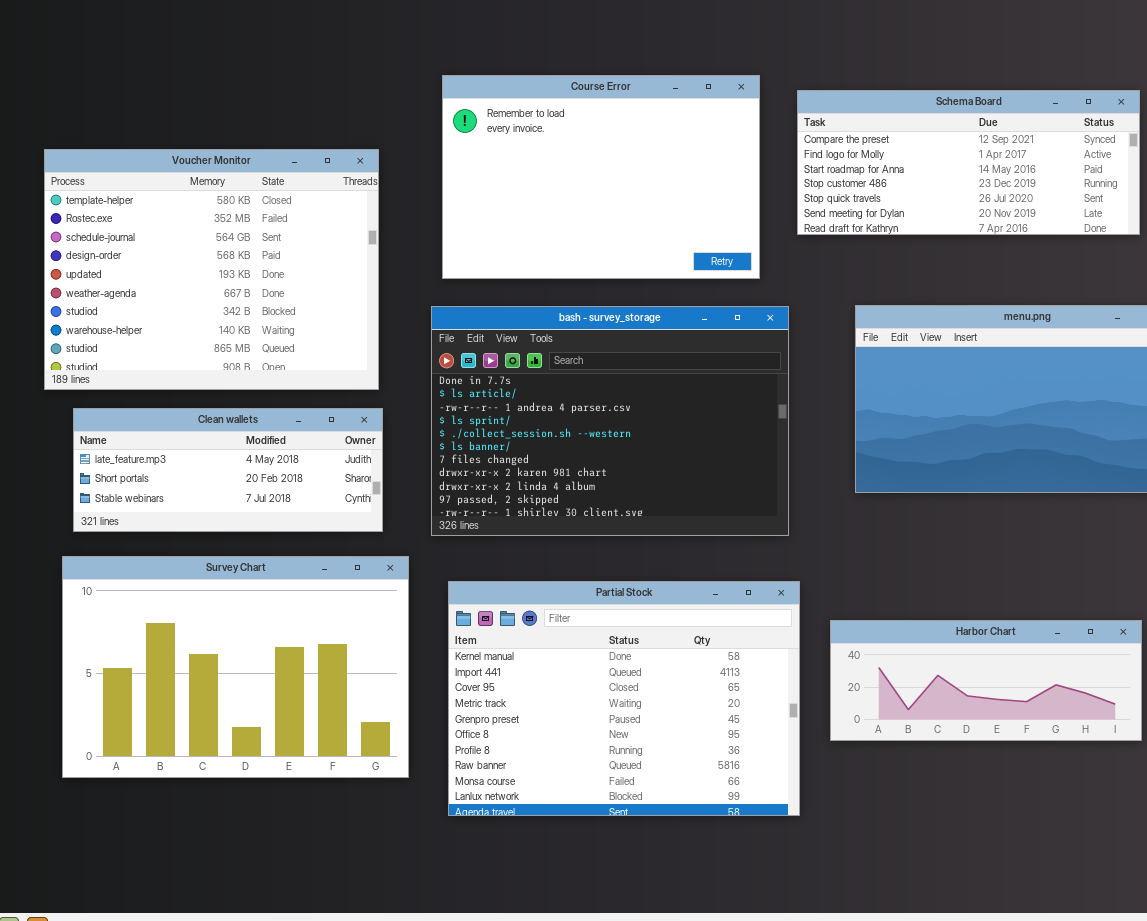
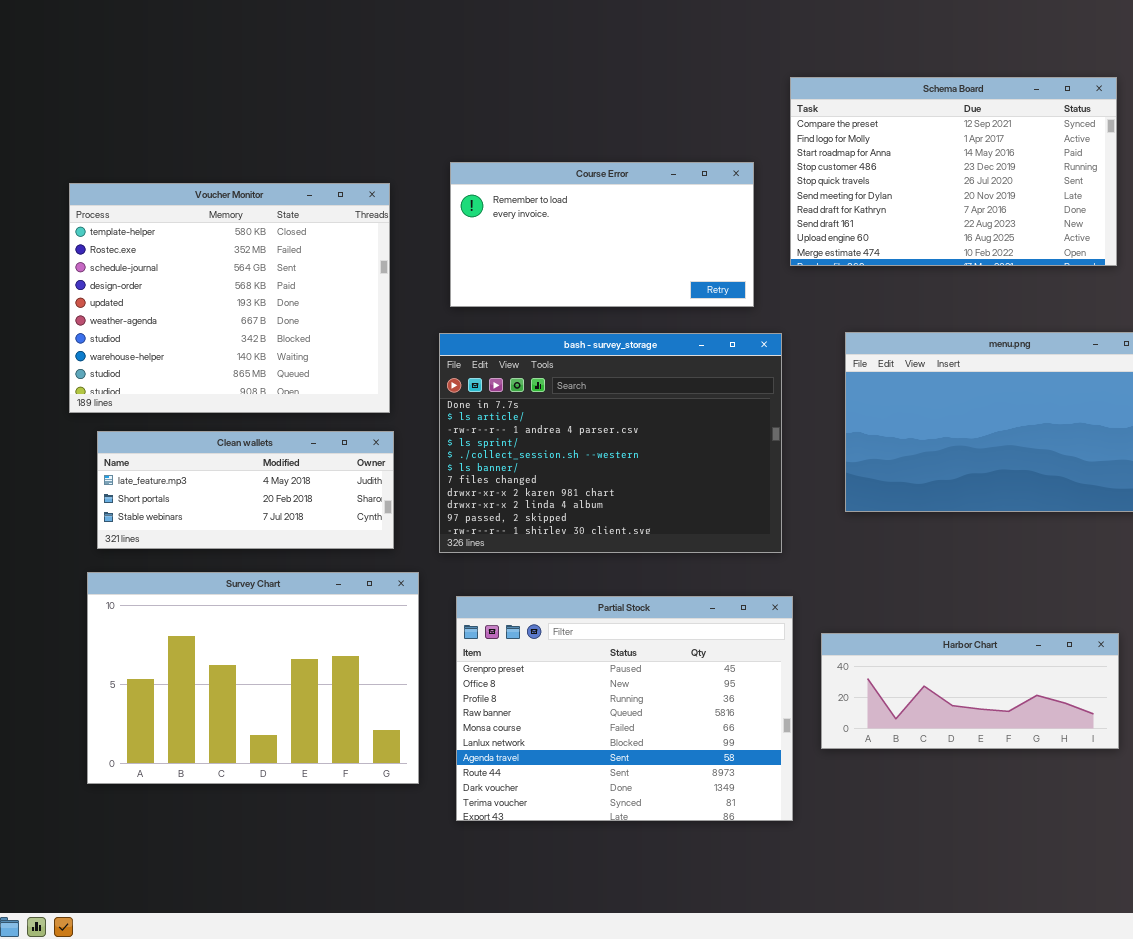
Course Error: [442,75,760,279] -> [450,162,754,307], resized
Schema Board: [797,90,1140,235] -> [790,77,1117,266], resized
Partial Stock: [448,581,800,816] -> [456,596,793,821], scrolled down 4 rows

